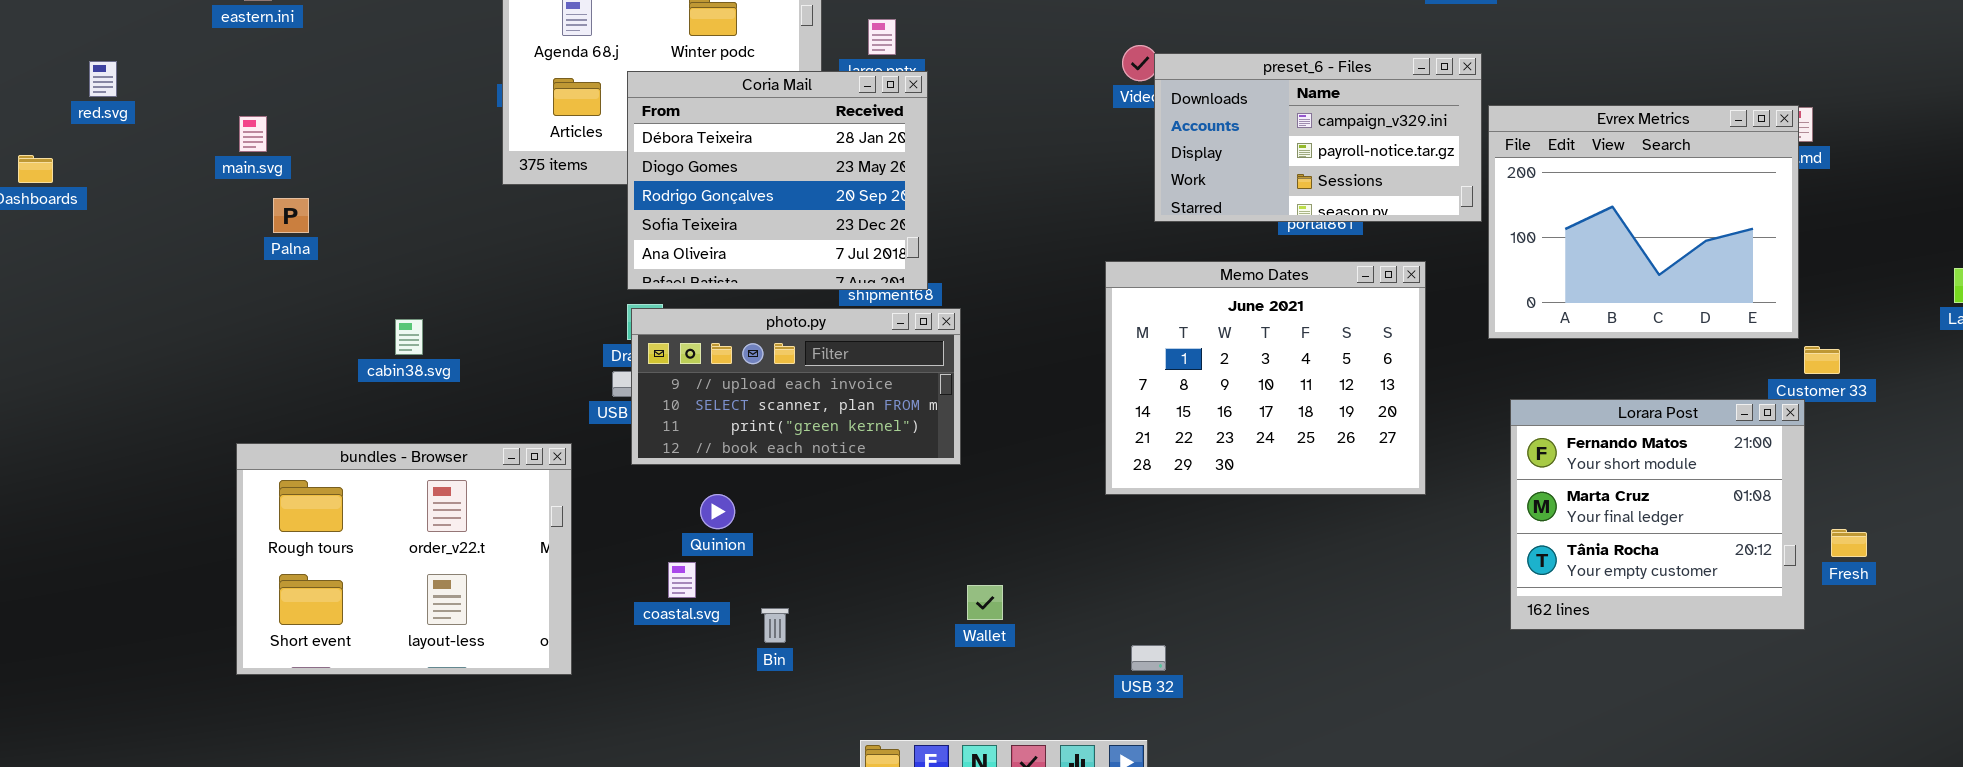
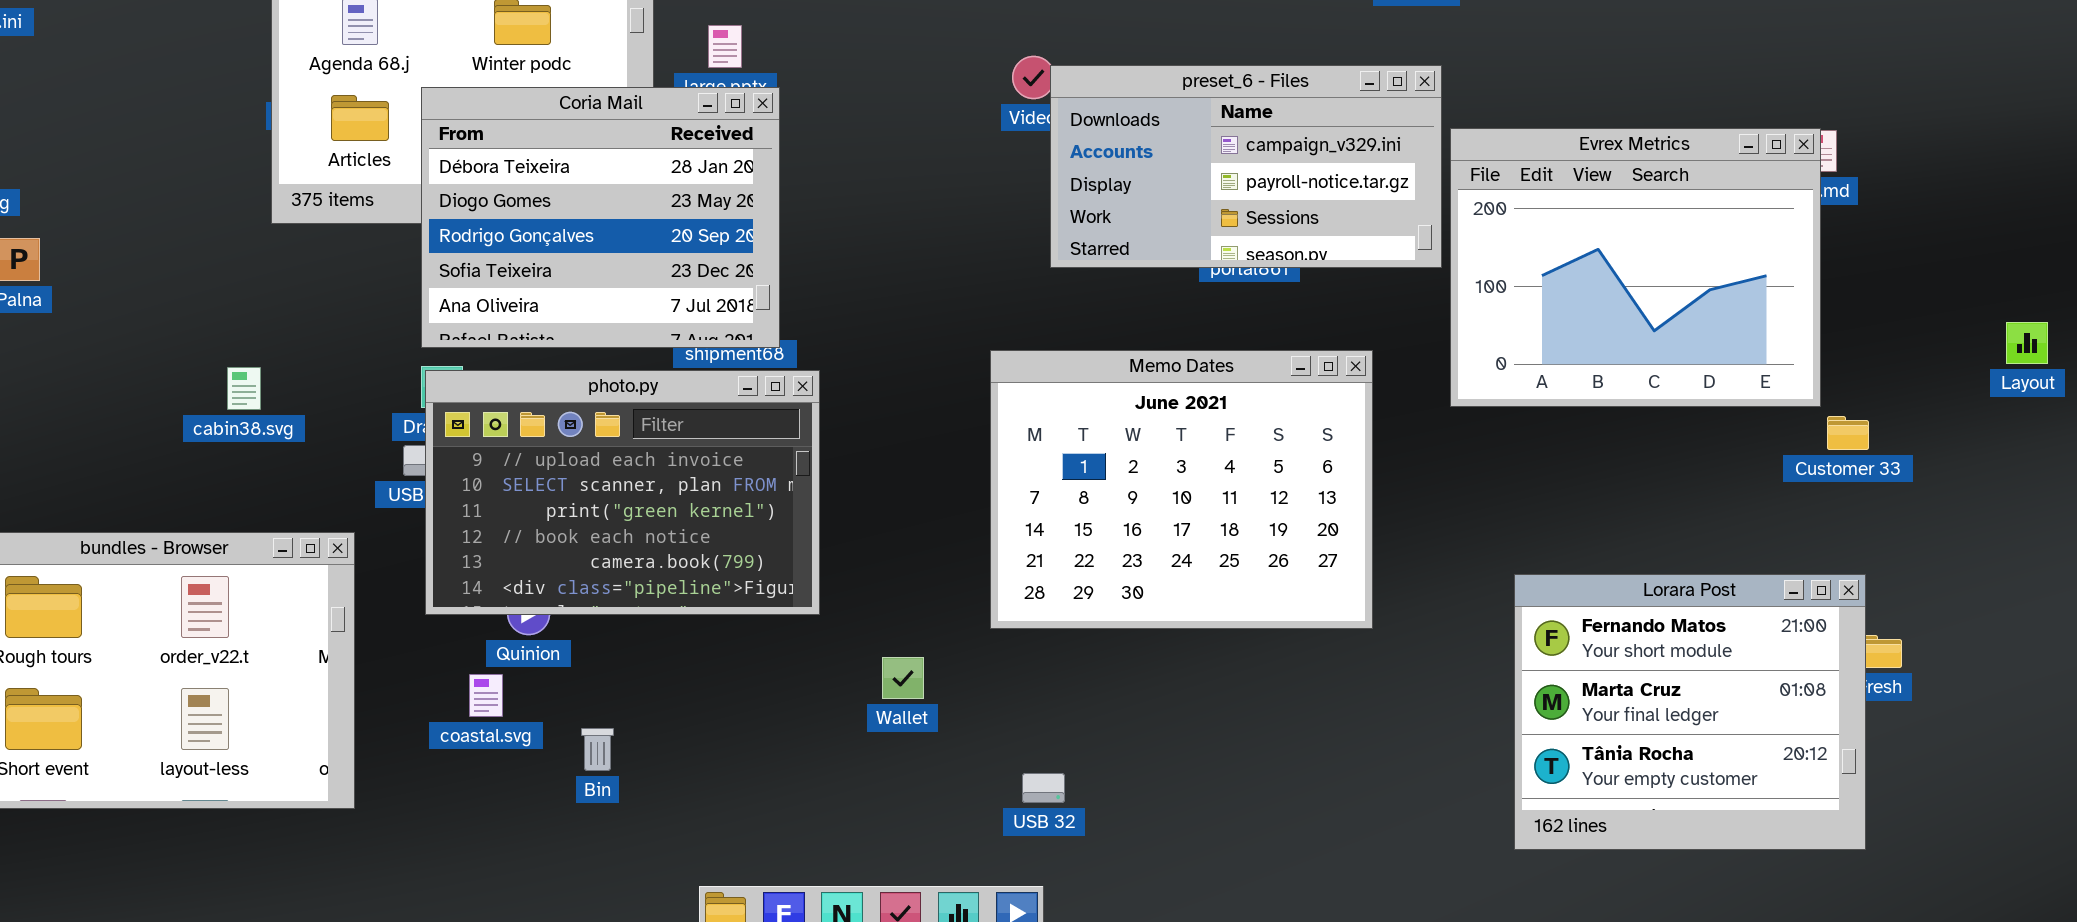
Memo Dates: [1105,261,1426,495] -> [990,350,1373,629], moved
photo.py: [631,308,961,465] -> [425,370,820,615], resized
cabin38.svg: [395,319,423,355] -> [227,367,261,410], moved
Lorara Post: [1510,399,1805,630] -> [1514,574,1866,850], moved
Wallet: [967,585,1003,620] -> [882,657,924,699], moved

